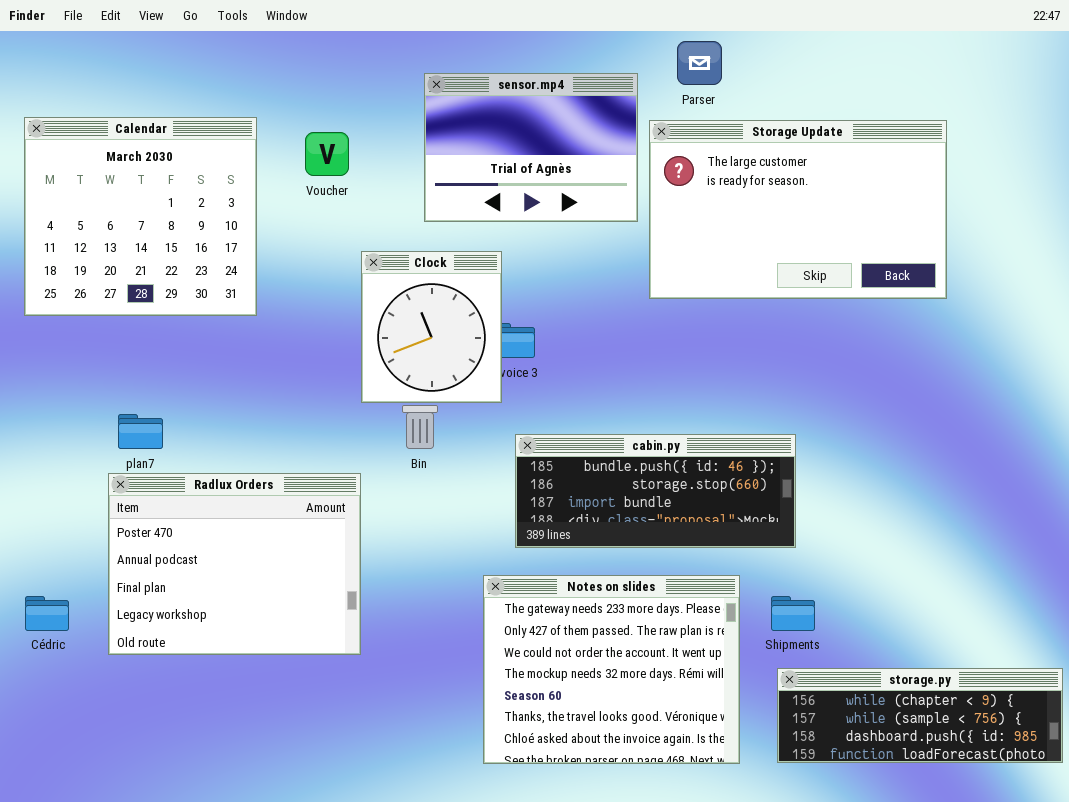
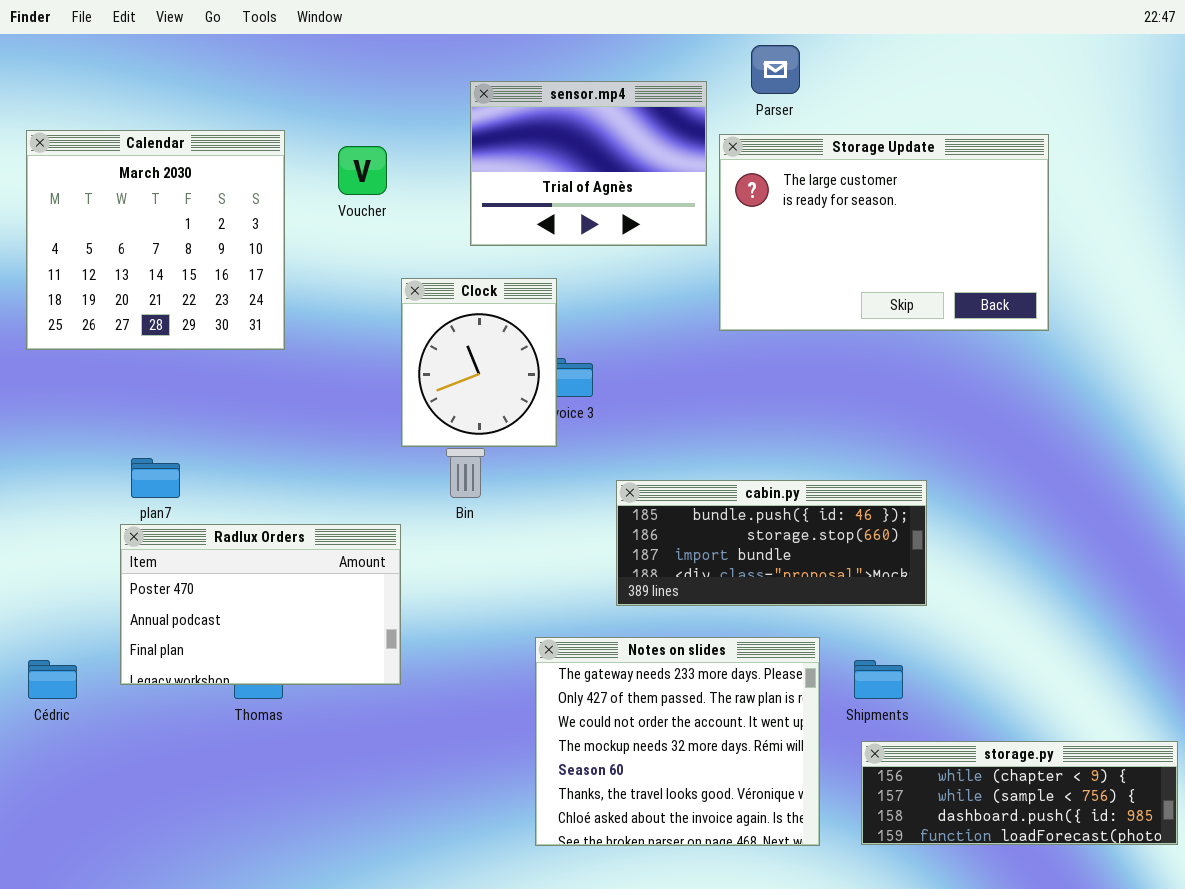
cabin.py: [515,434,796,548] -> [616,480,927,606], moved
Radlux Orders: [108,473,361,655] -> [120,524,401,685], resized

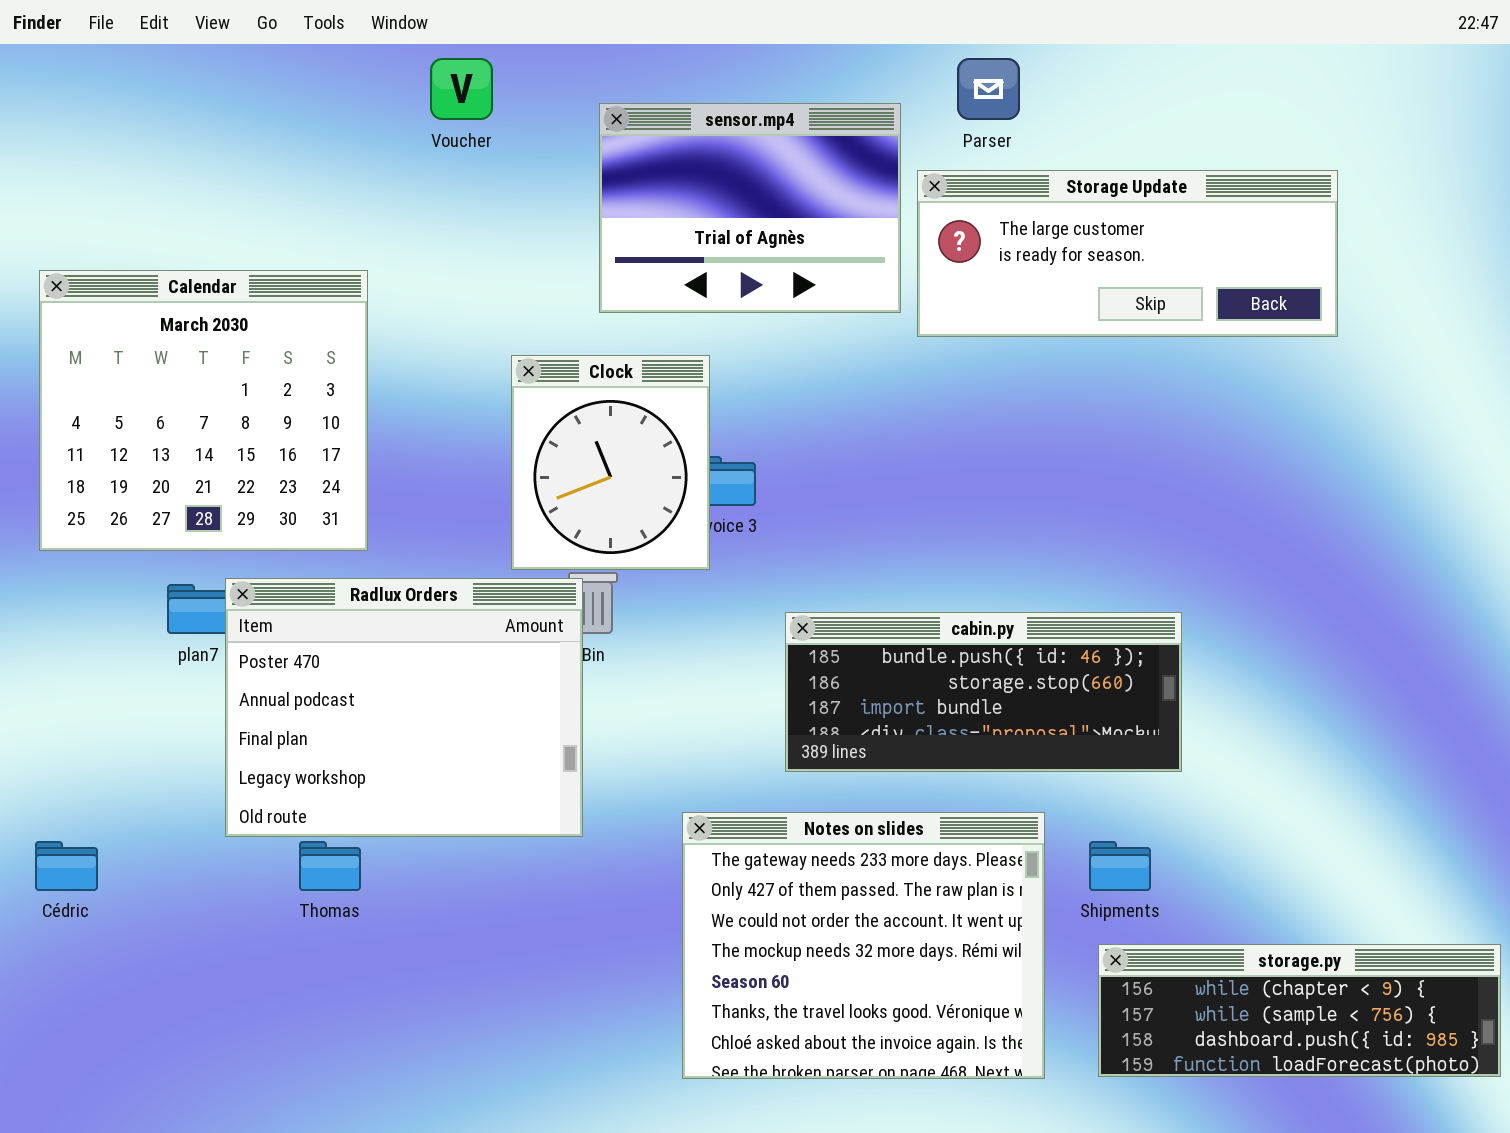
Calendar: [26,130,285,350] -> [39,270,368,551], moved
Storage Update: [719,134,1049,331] -> [917,170,1338,337], resized
Voucher: [338,146,387,195] -> [430,58,493,120], moved
Radlux Orders: [120,524,401,685] -> [225,578,583,837], moved, resized

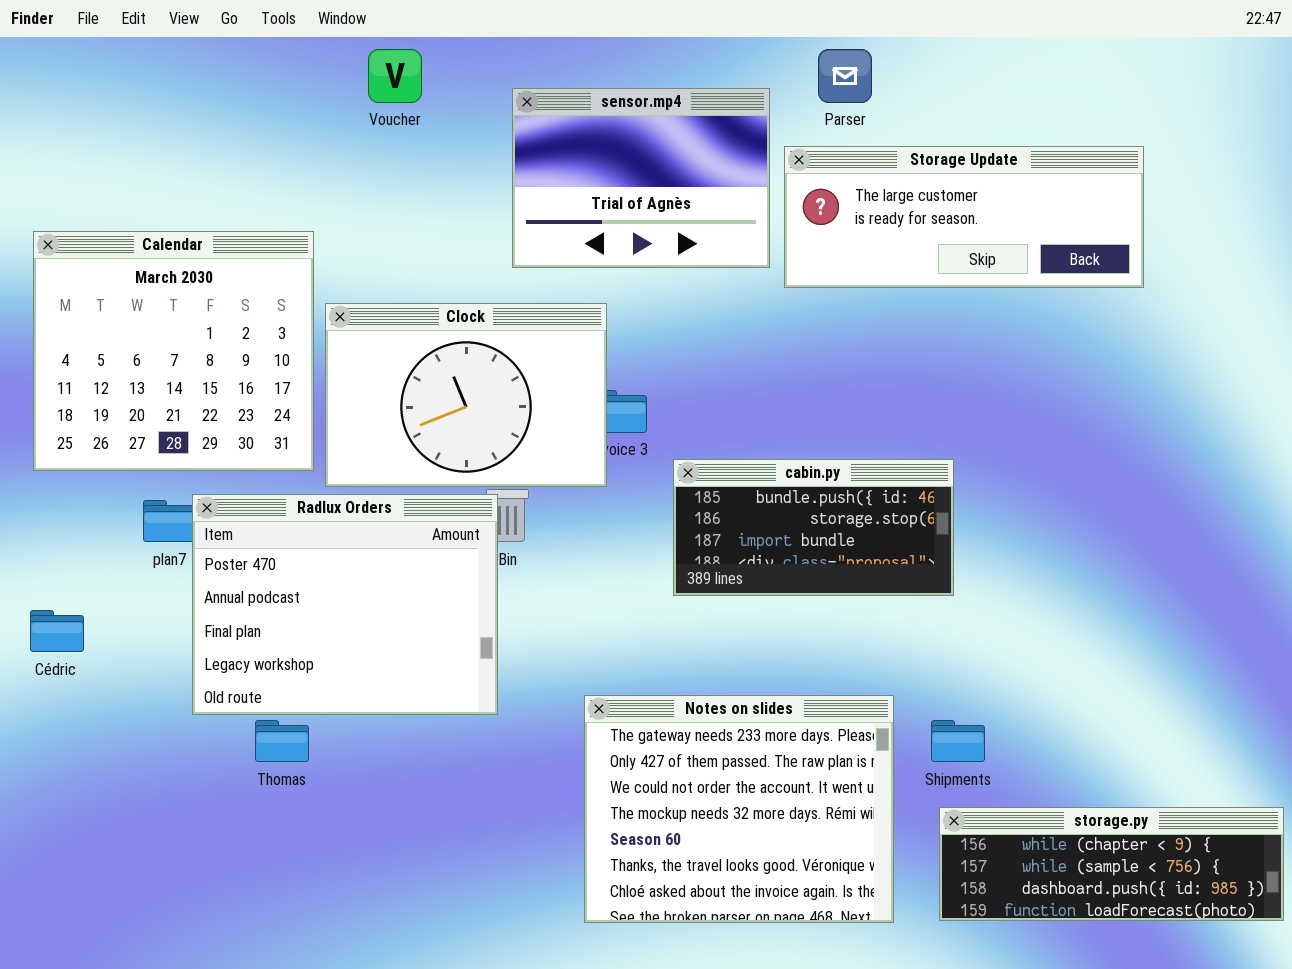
Clock: [511,355,710,570] -> [325,303,607,487], resized
cabin.py: [785,612,1182,772] -> [673,459,954,596], moved, resized
Cédric: [35,841,98,891] -> [30,610,84,652], moved

